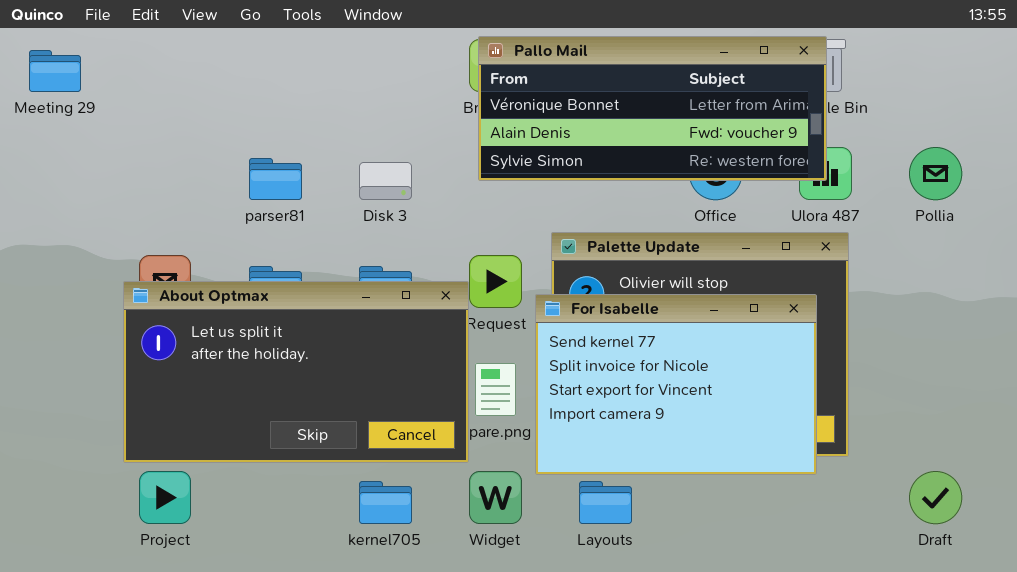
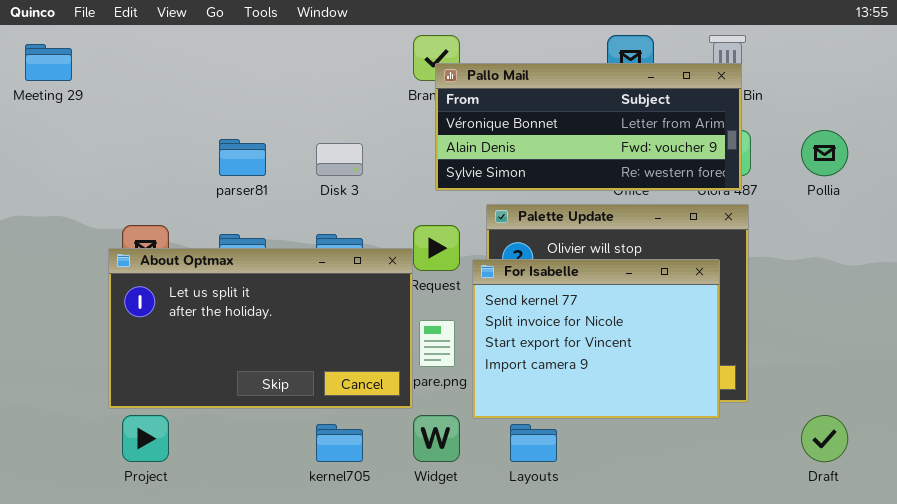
Pallo Mail: [478,36,827,181] -> [435,63,742,191], moved

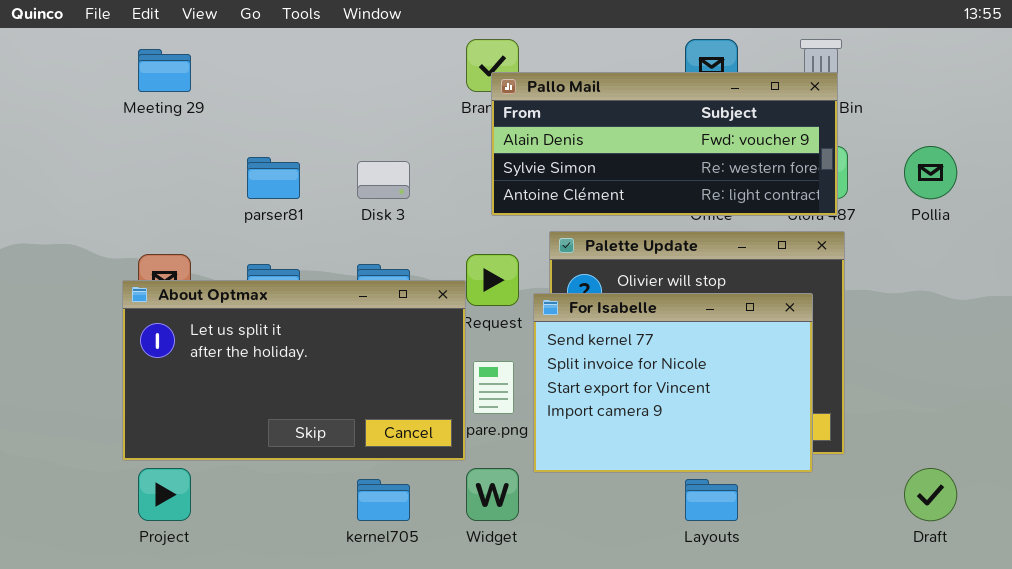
Meeting 29: [25,44,72,81] -> [138,49,191,92], moved
Pallo Mail: [435,63,742,191] -> [491,72,838,216], scrolled down 1 row
Layouts: [510,424,557,462] -> [685,479,738,521], moved

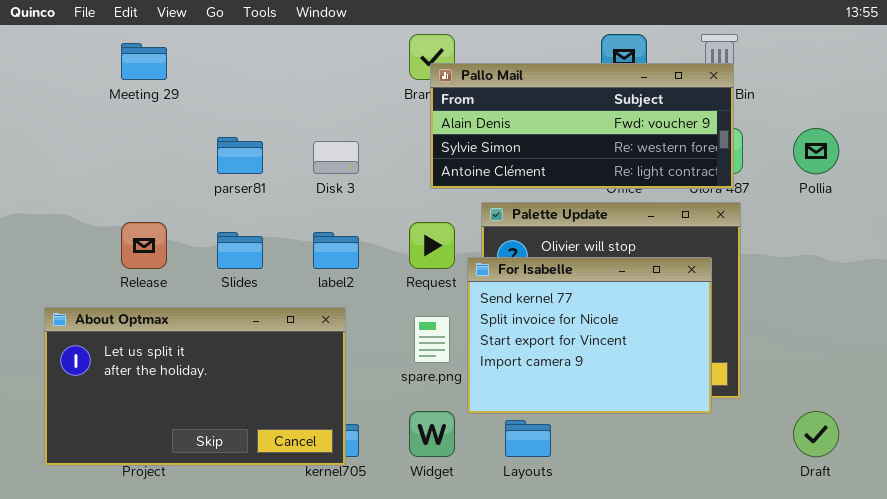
About Optmax: [122,280,466,461] -> [44,307,346,466], moved
Layouts: [685,479,738,521] -> [505,420,551,457], moved

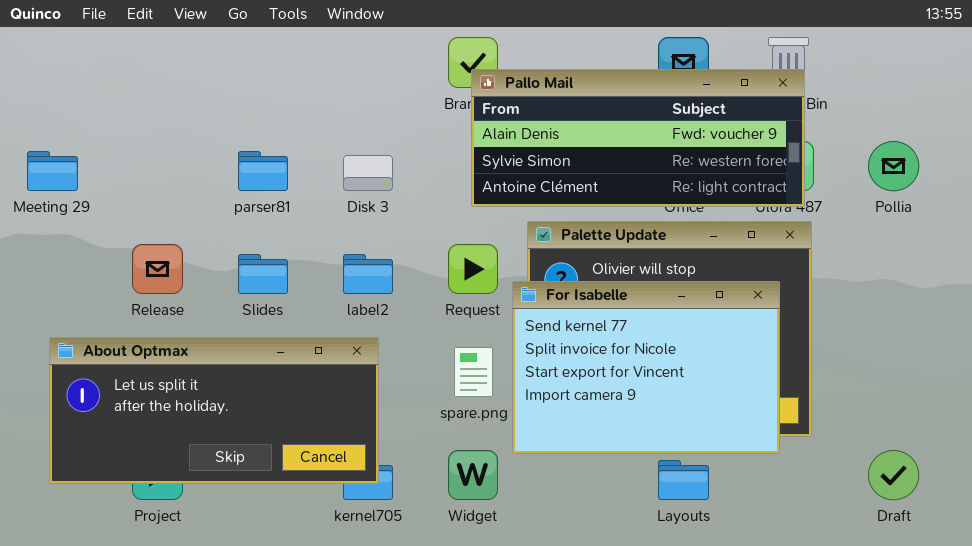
Meeting 29: [121,43,167,80] -> [27,151,78,191], moved
About Optmax: [44,307,346,466] -> [49,337,379,484], resized
Layouts: [505,420,551,457] -> [658,460,709,500], moved

